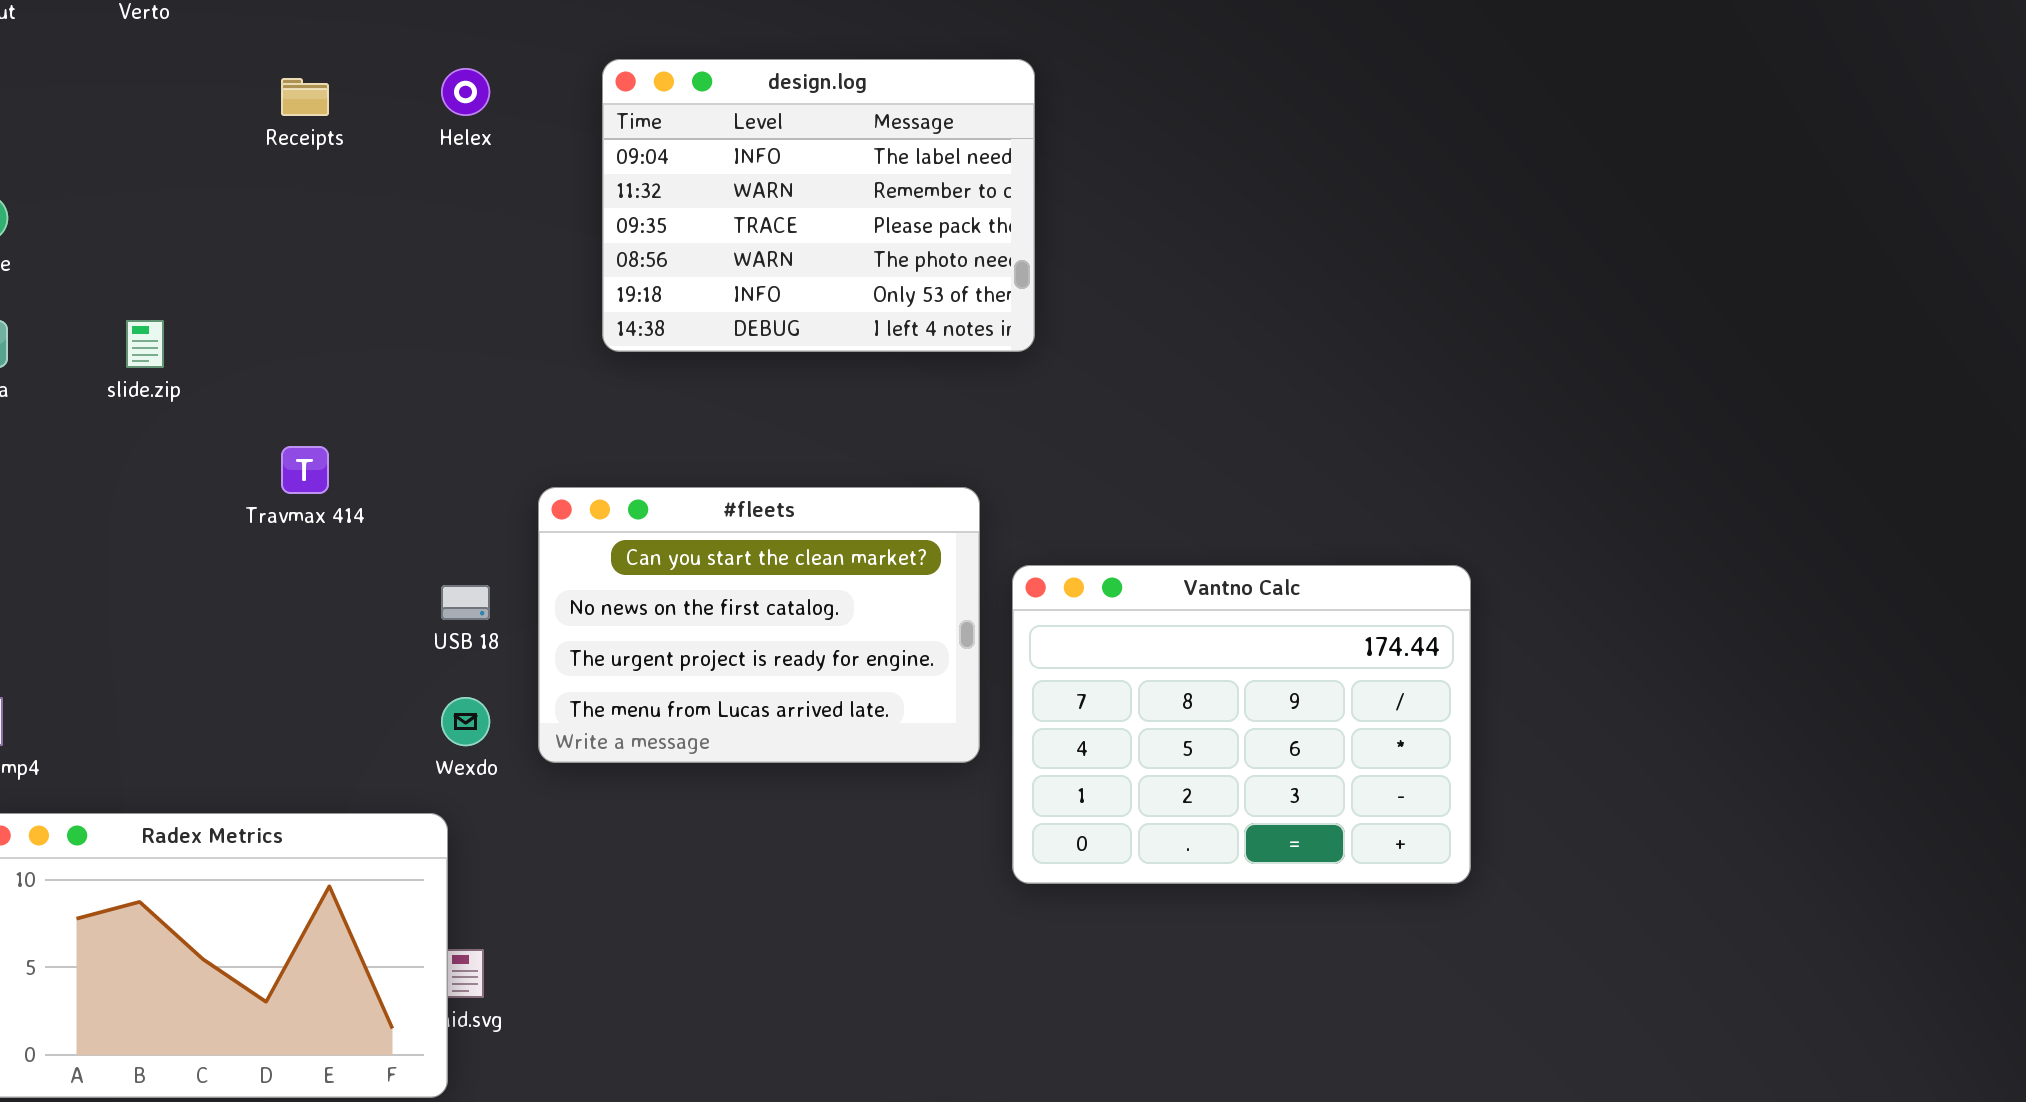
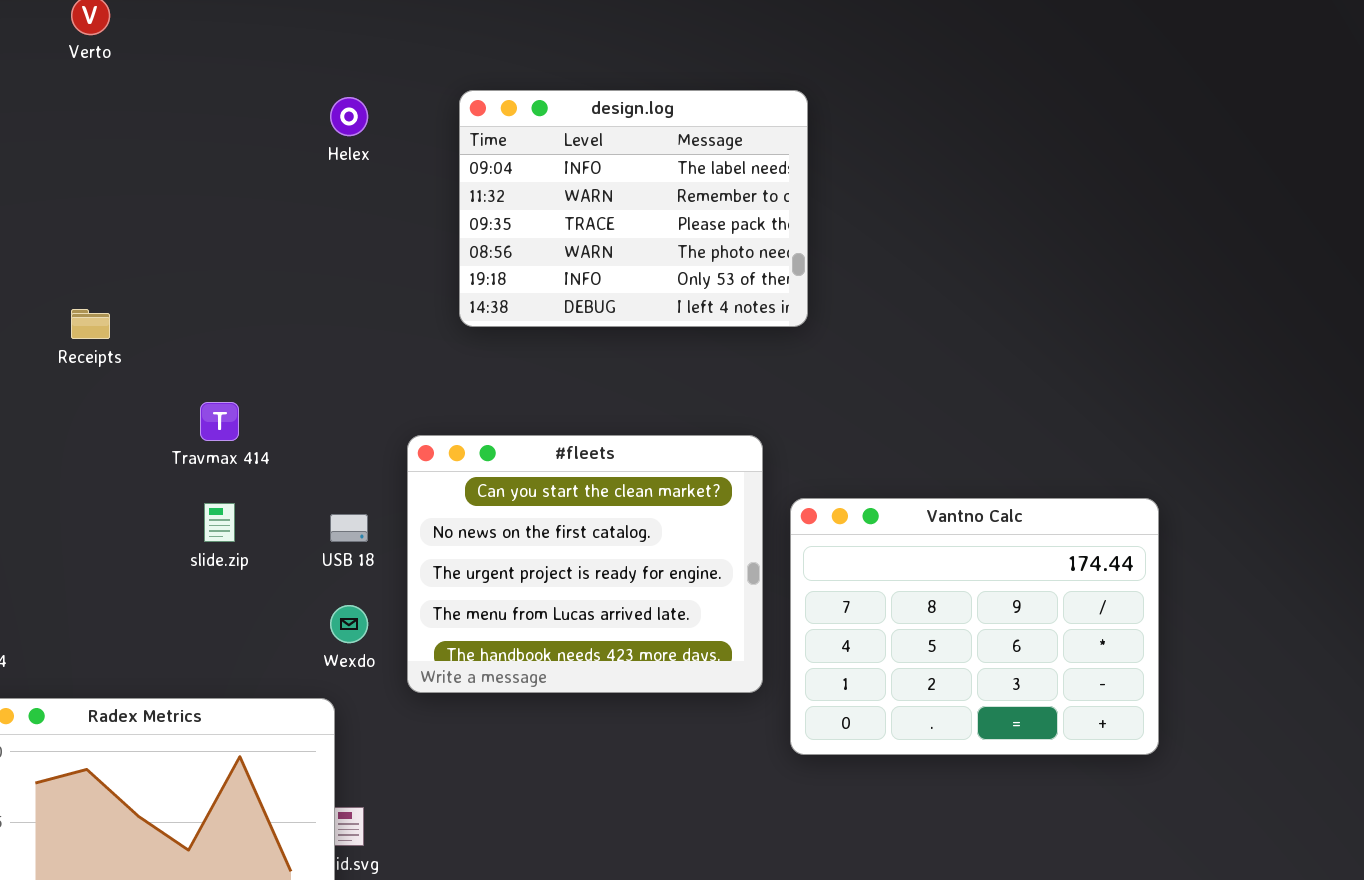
Receipts: [281,78,329,116] -> [71,309,110,339], moved
slide.zip: [126,320,164,368] -> [204,503,235,542], moved
#fleets: [538,487,980,763] -> [407,435,763,693], resized

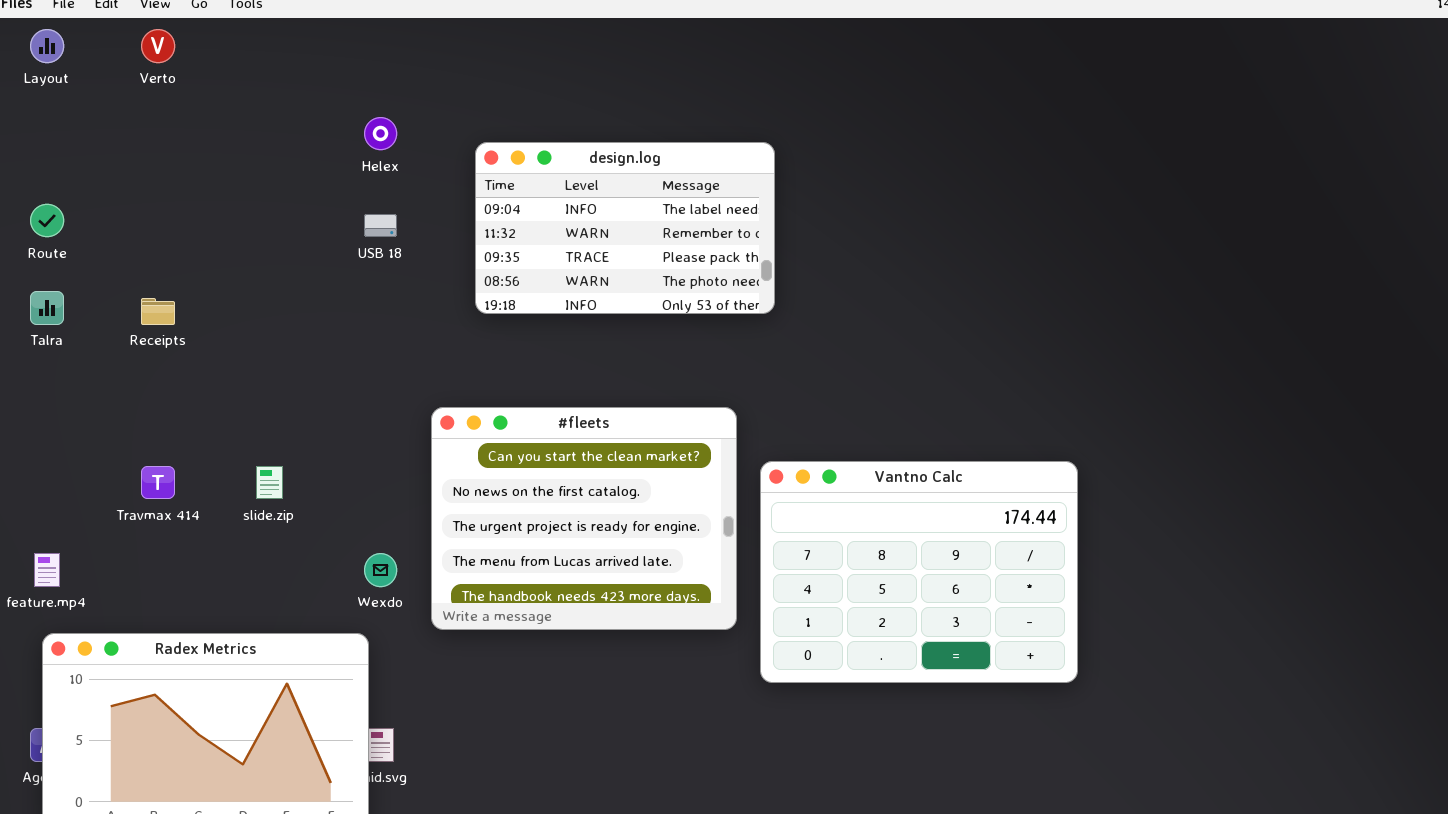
design.log: [459,90,808,327] -> [475,142,775,314], resized
Travmax 414: [200,402,239,441] -> [141,466,175,499], moved
USB 18: [330,514,368,542] -> [364,214,397,237], moved

